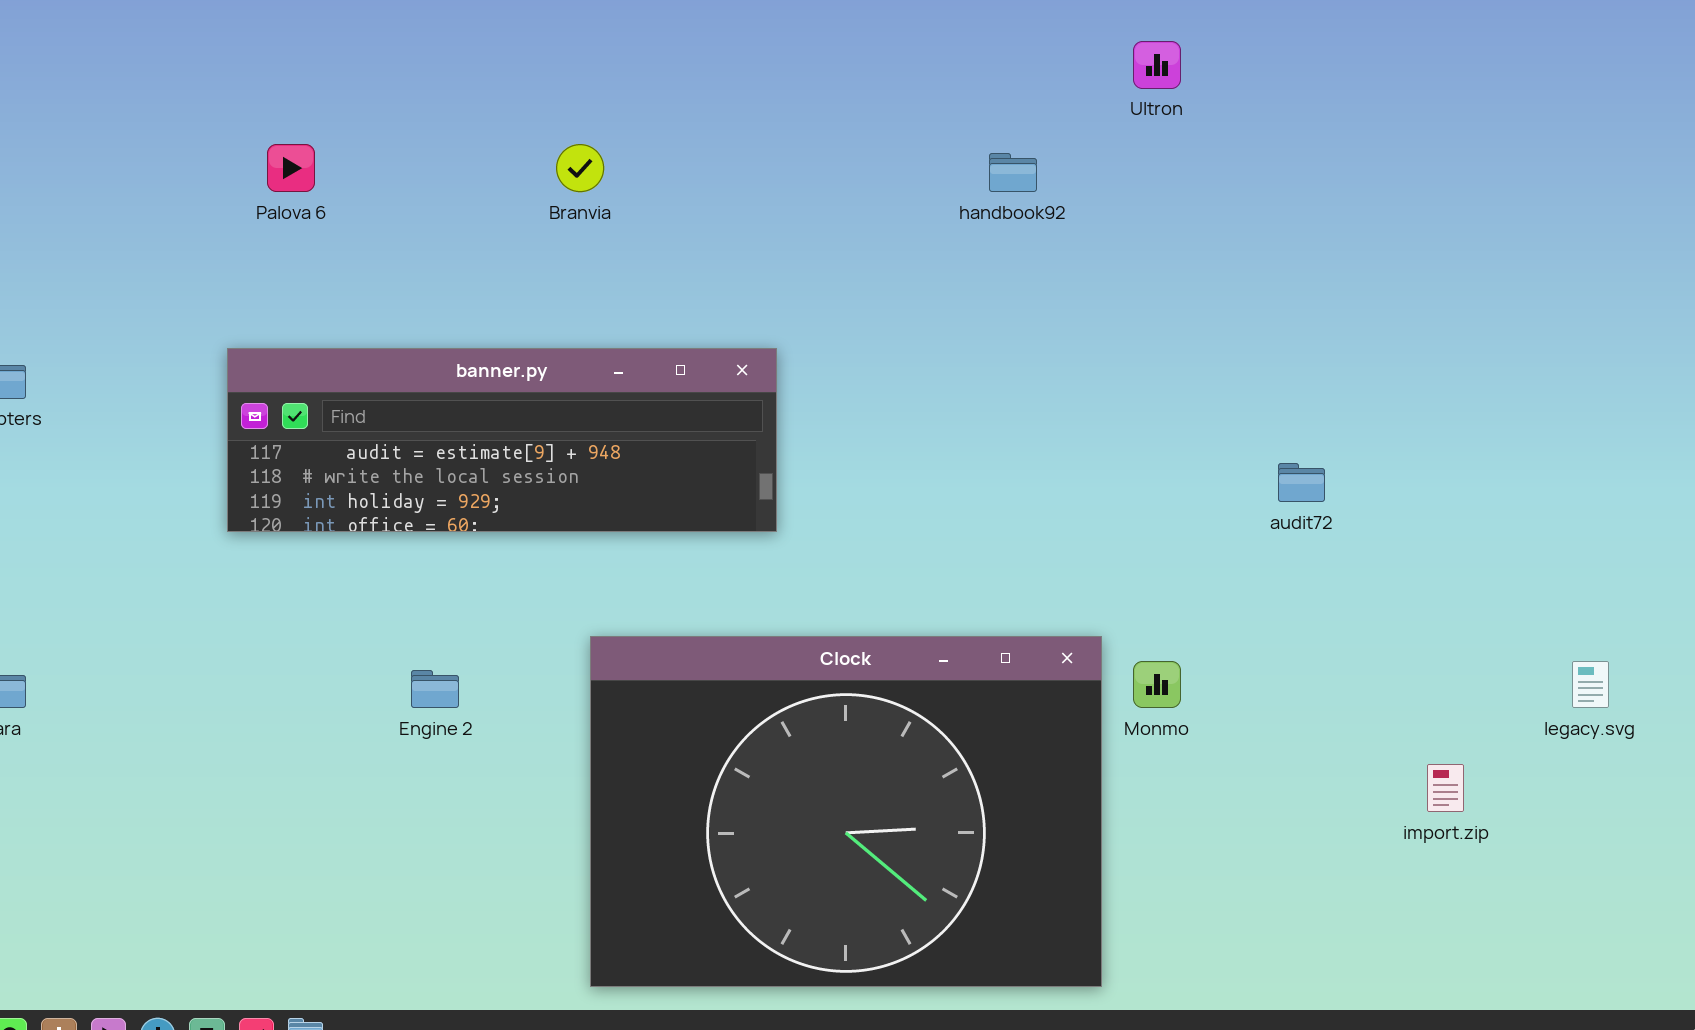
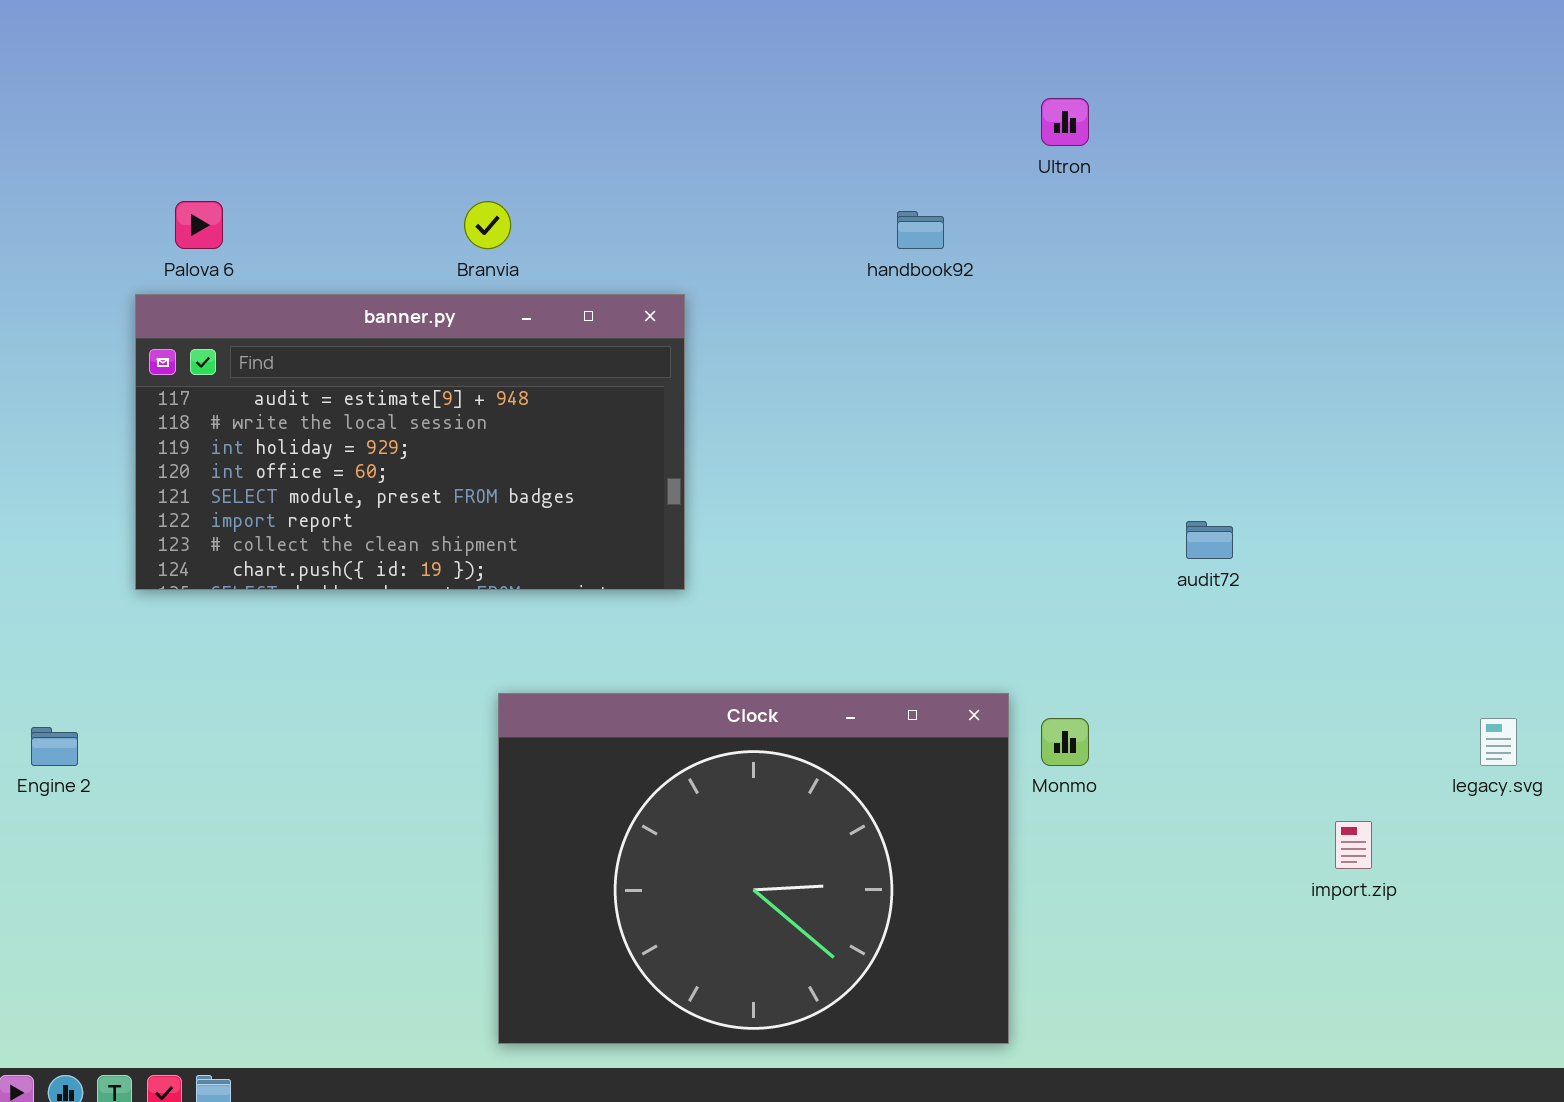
banner.py: [227,348,777,532] -> [135,294,685,590], resized
Engine 2: [411,670,459,708] -> [31,727,78,766], moved

